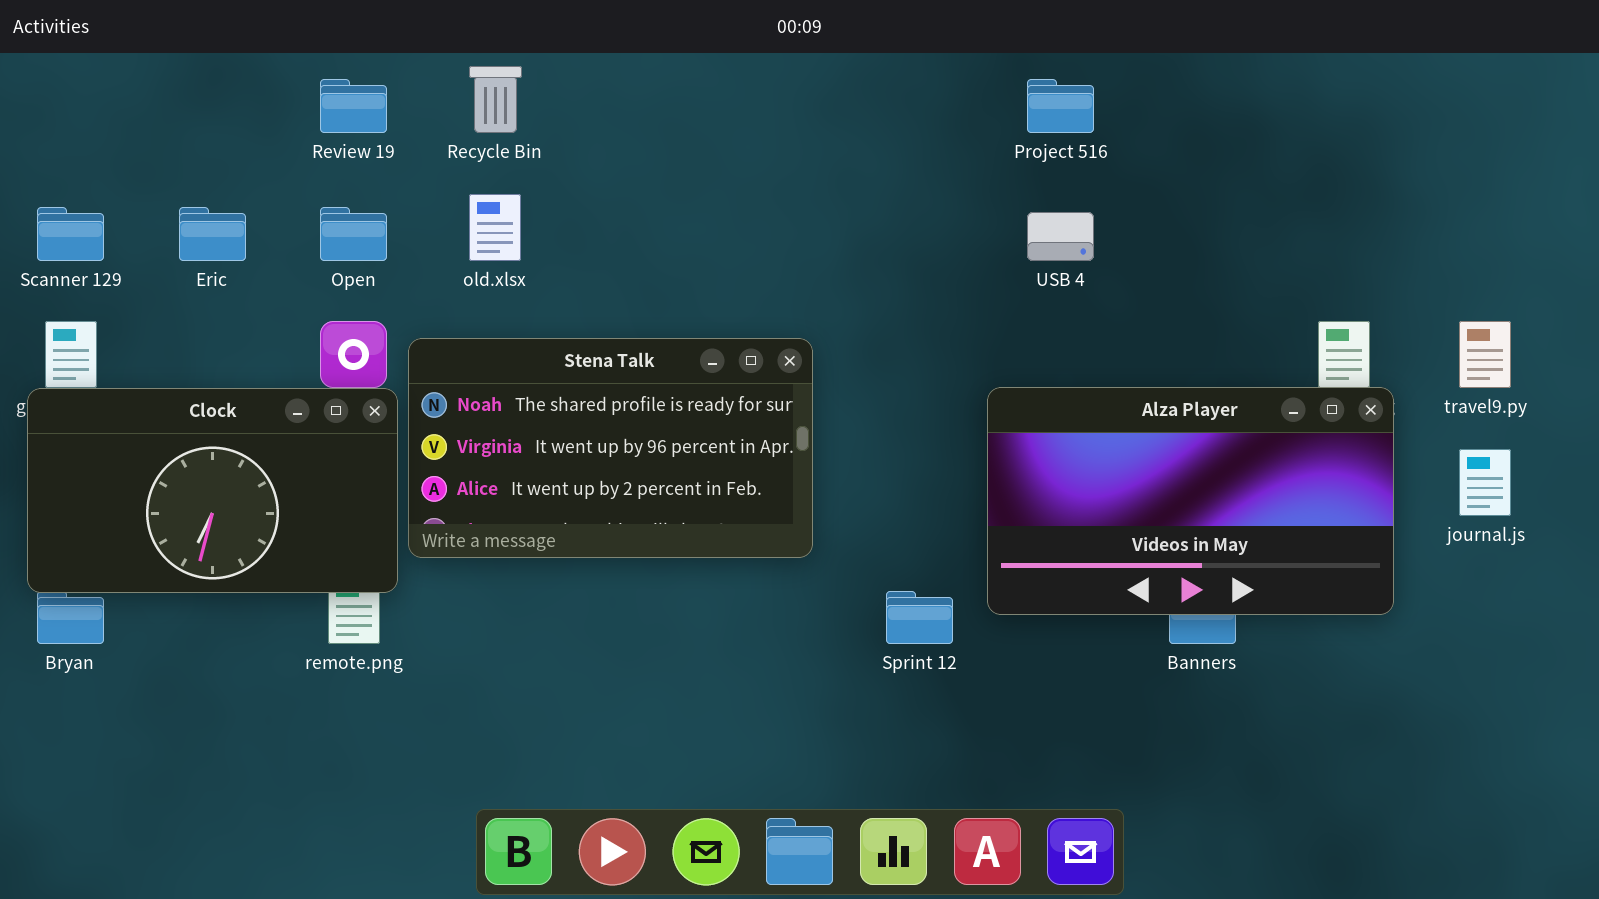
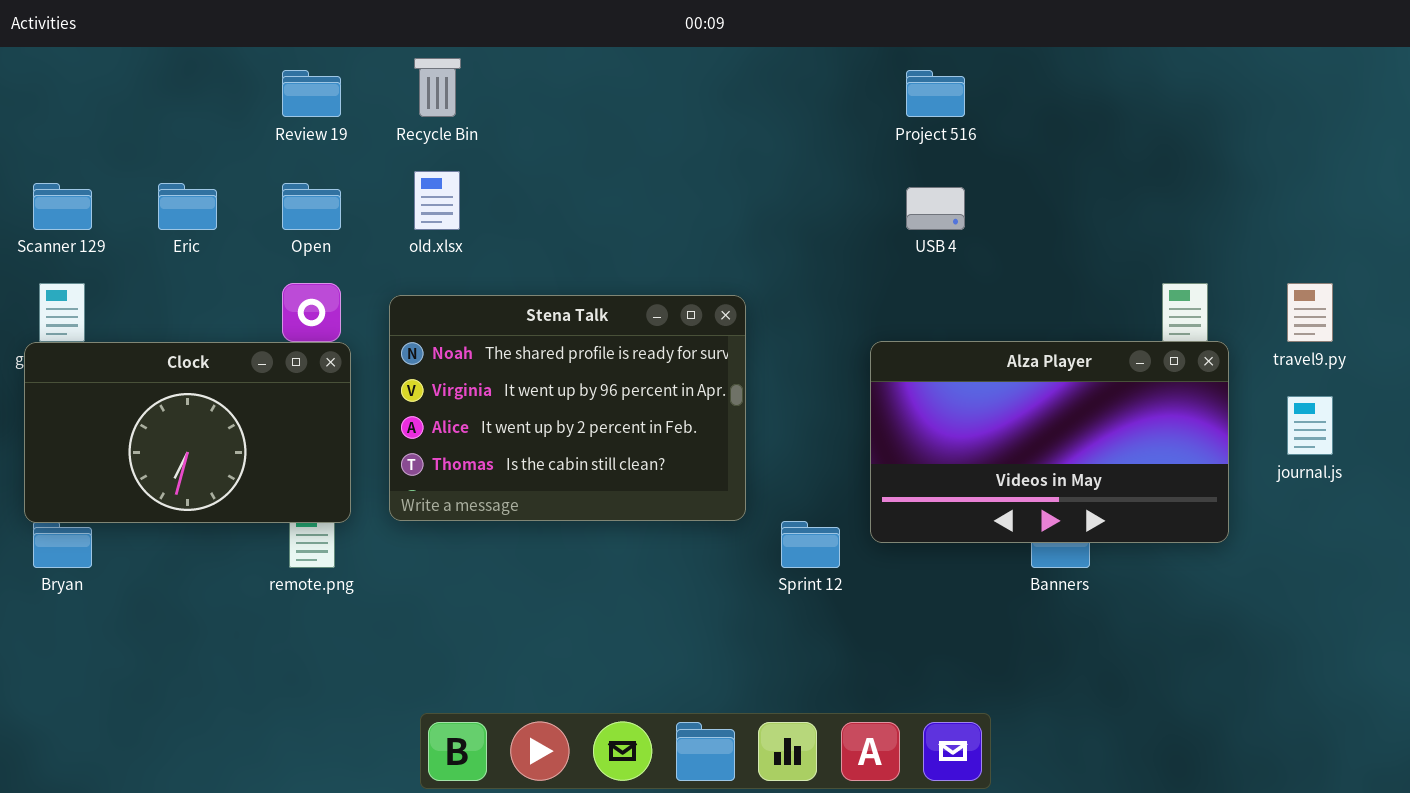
Stena Talk: [408,338,813,558] -> [389,295,746,521], moved, resized

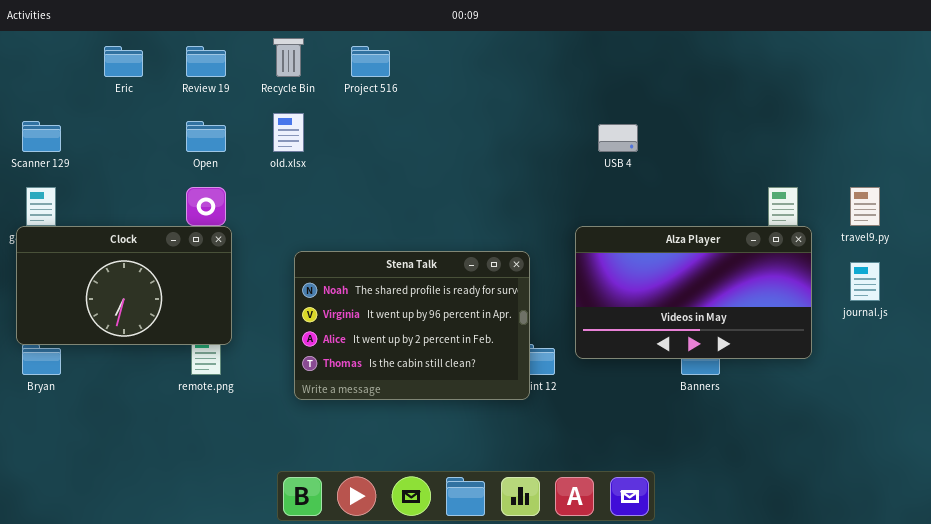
Project 516: [906,70,965,117] -> [351,46,390,77], moved
Eric: [158,183,217,230] -> [104,46,143,77], moved
Stena Talk: [389,295,746,521] -> [294,251,530,400], moved

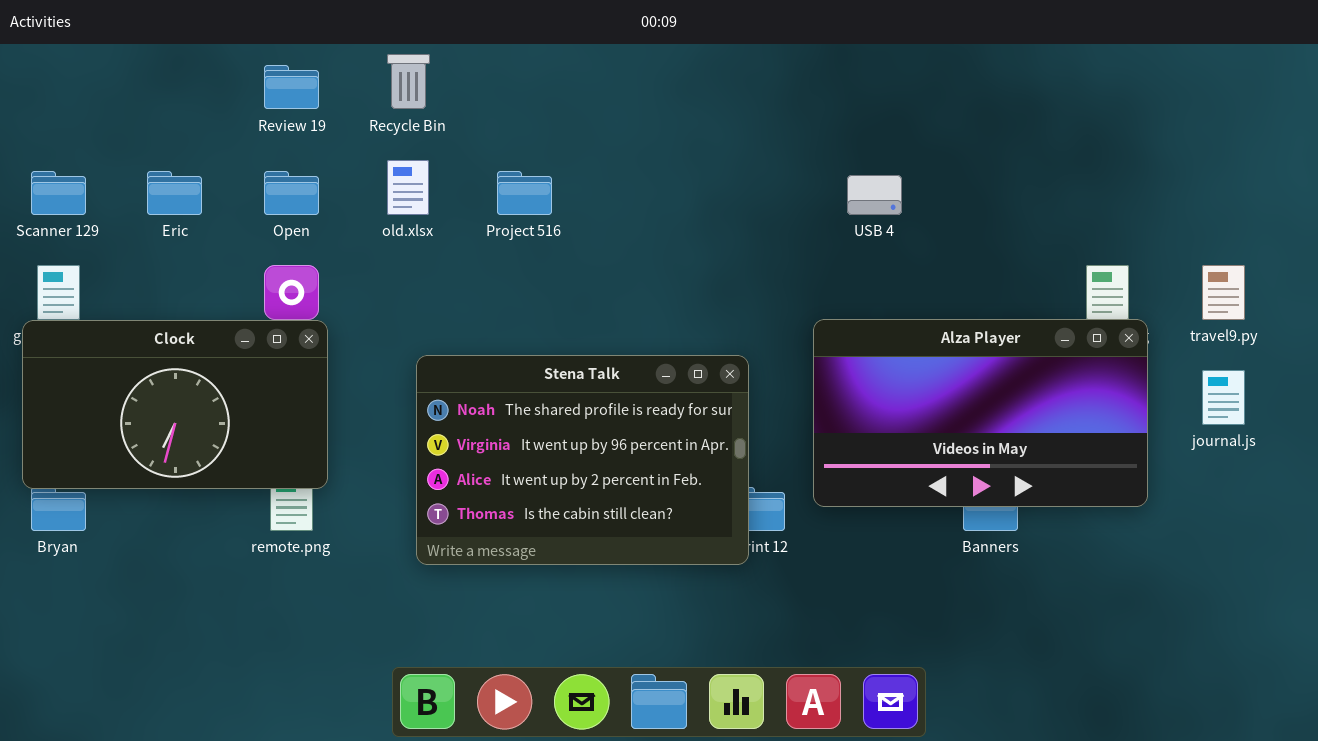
Eric: [104,46,143,77] -> [147,171,202,215], moved
Project 516: [351,46,390,77] -> [497,171,552,215], moved

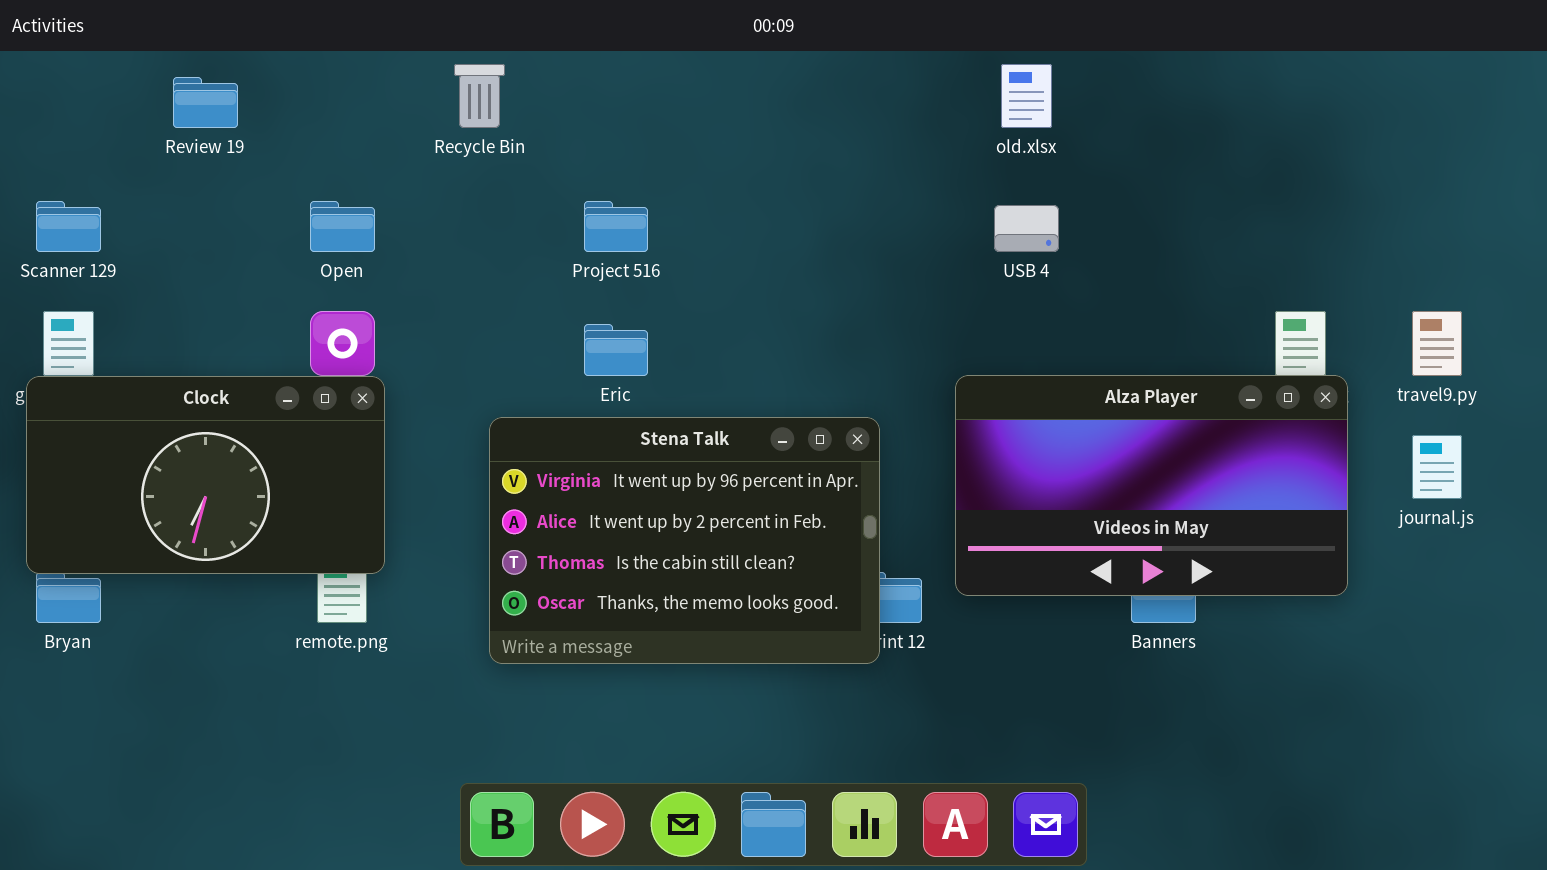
Review 19: [264,65,319,109] -> [173,77,238,128], moved
old.xlsx: [387,160,429,215] -> [1001,64,1052,128], moved
Eric: [147,171,202,215] -> [584,324,648,376], moved
Stena Talk: [416,355,749,565] -> [489,417,880,664], scrolled down 1 row

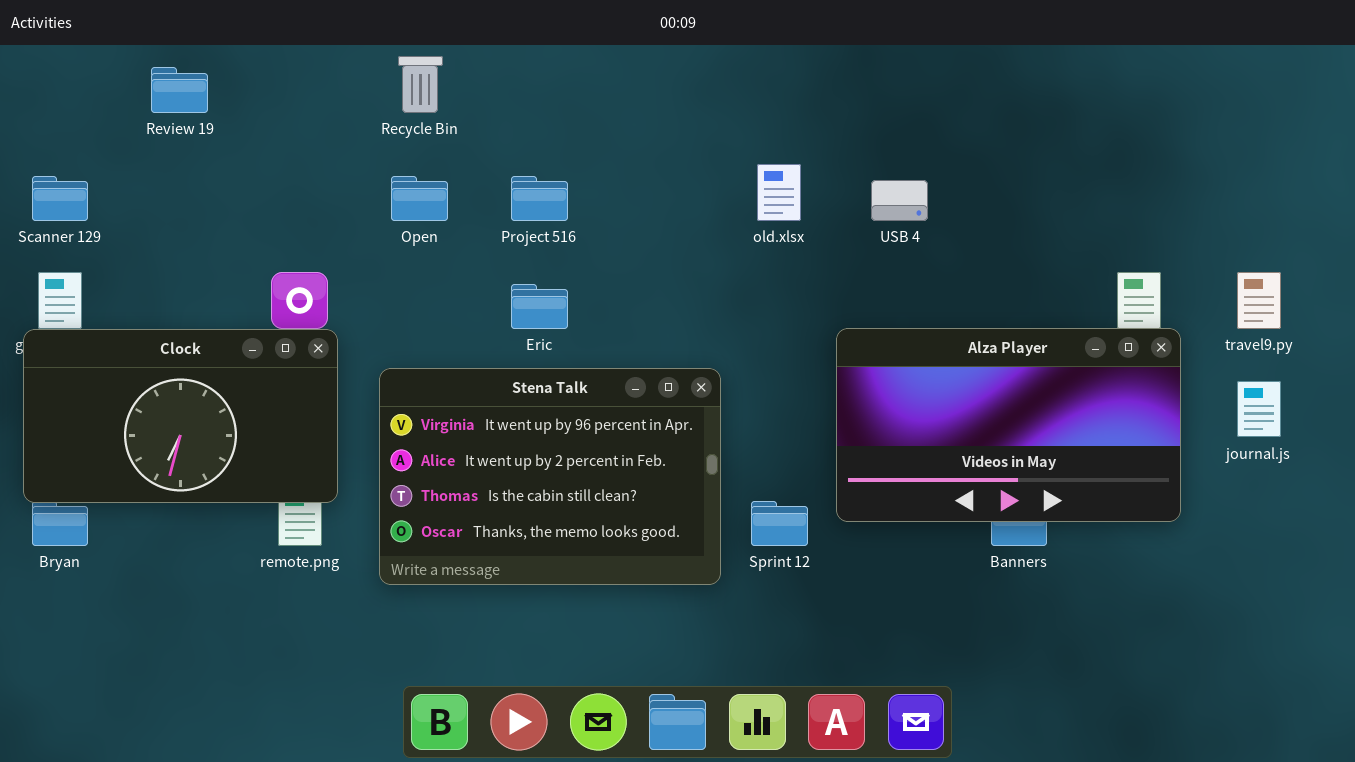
old.xlsx: [1001,64,1052,128] -> [757,164,801,221], moved
Open: [310,201,375,252] -> [391,176,448,221], moved
Stena Talk: [489,417,880,664] -> [379,368,721,585], moved

